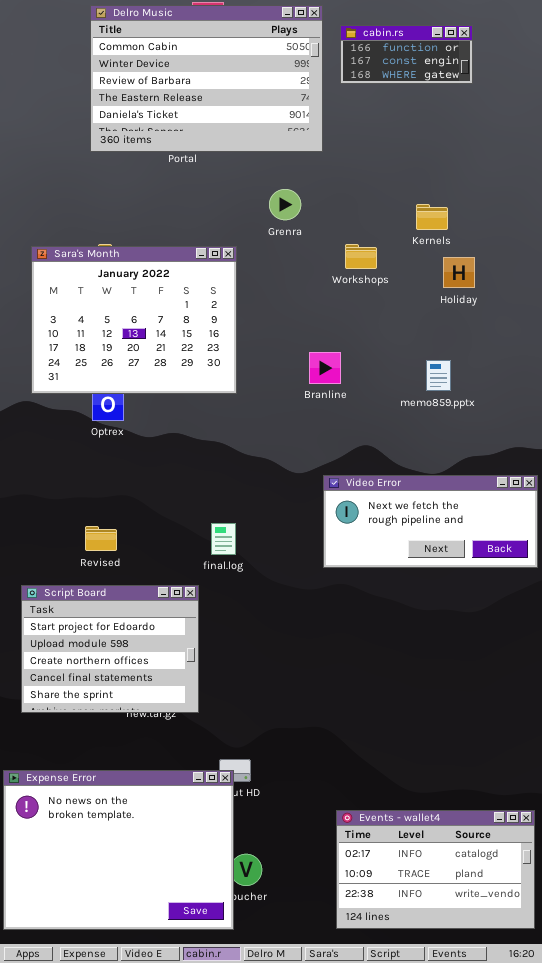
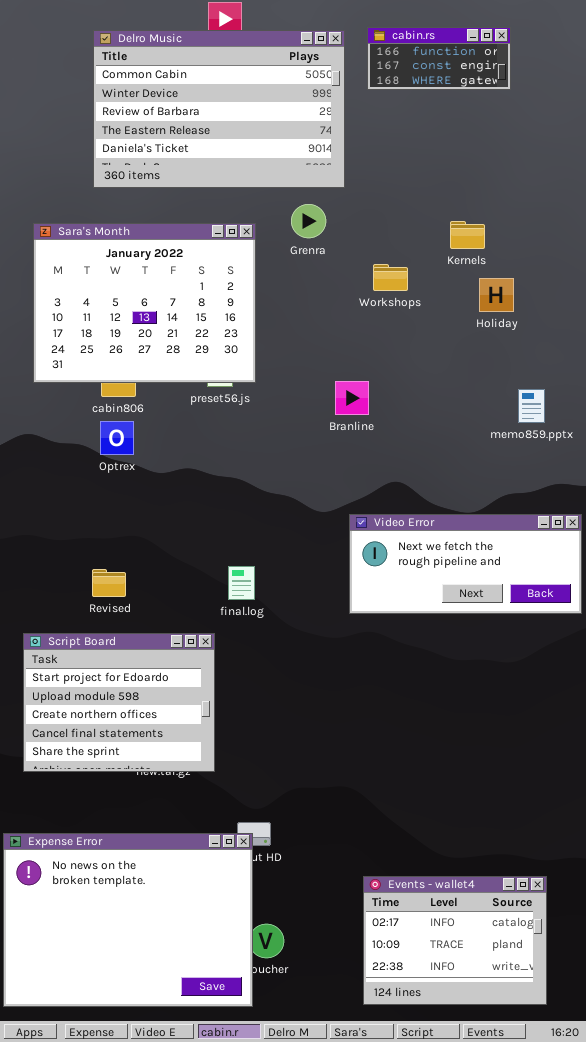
Delro Music: [90,5,323,152] -> [93,30,345,188], moved
Sara's Month: [31,246,237,394] -> [33,223,256,383], moved
memo859.pptx: [426,360,451,391] -> [518,389,545,423], moved
Events - wallet4: [336,810,535,929] -> [363,876,547,1005], resized

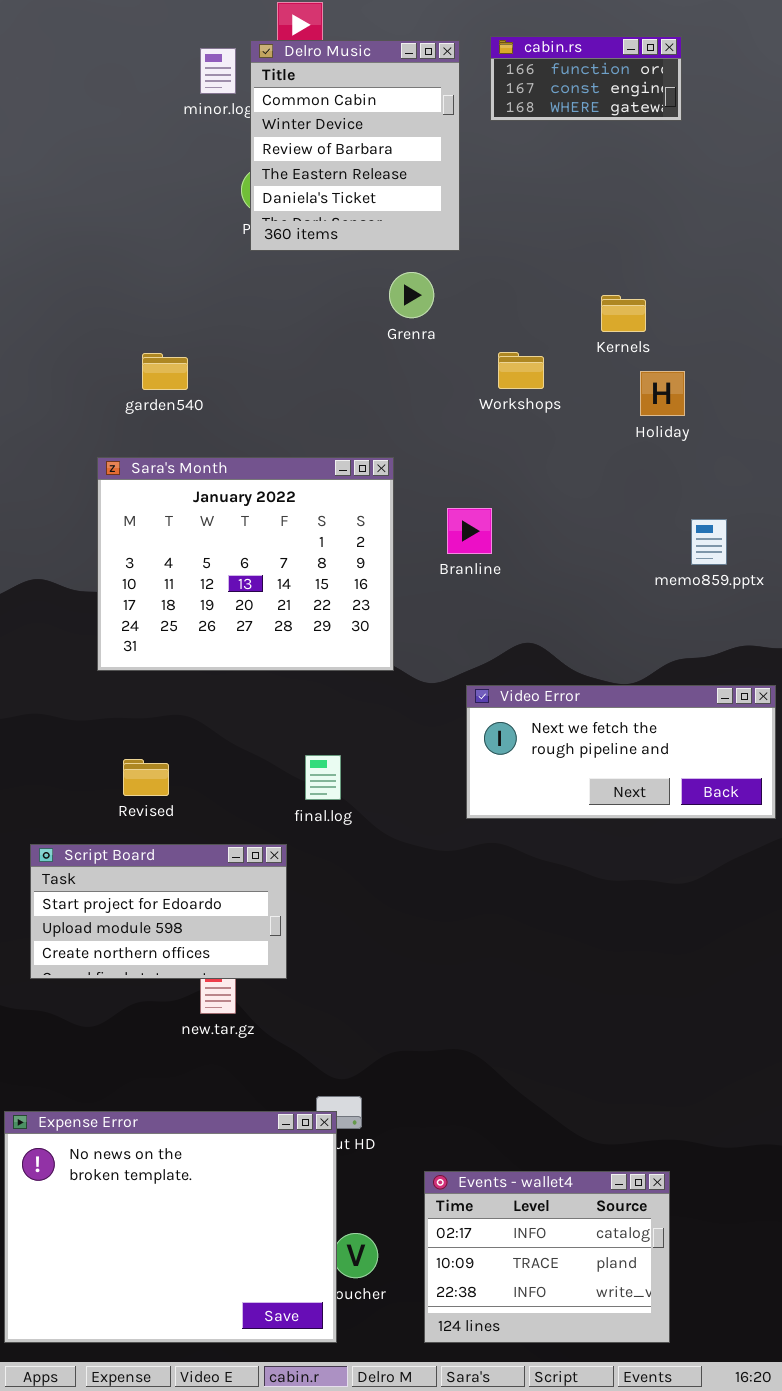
Delro Music: [93,30,345,188] -> [250,40,460,251], resized
Sara's Month: [33,223,256,383] -> [97,457,394,671], moved
Script Board: [23,633,215,772] -> [30,844,287,979], resized
Events - wallet4: [363,876,547,1005] -> [424,1171,670,1343], moved

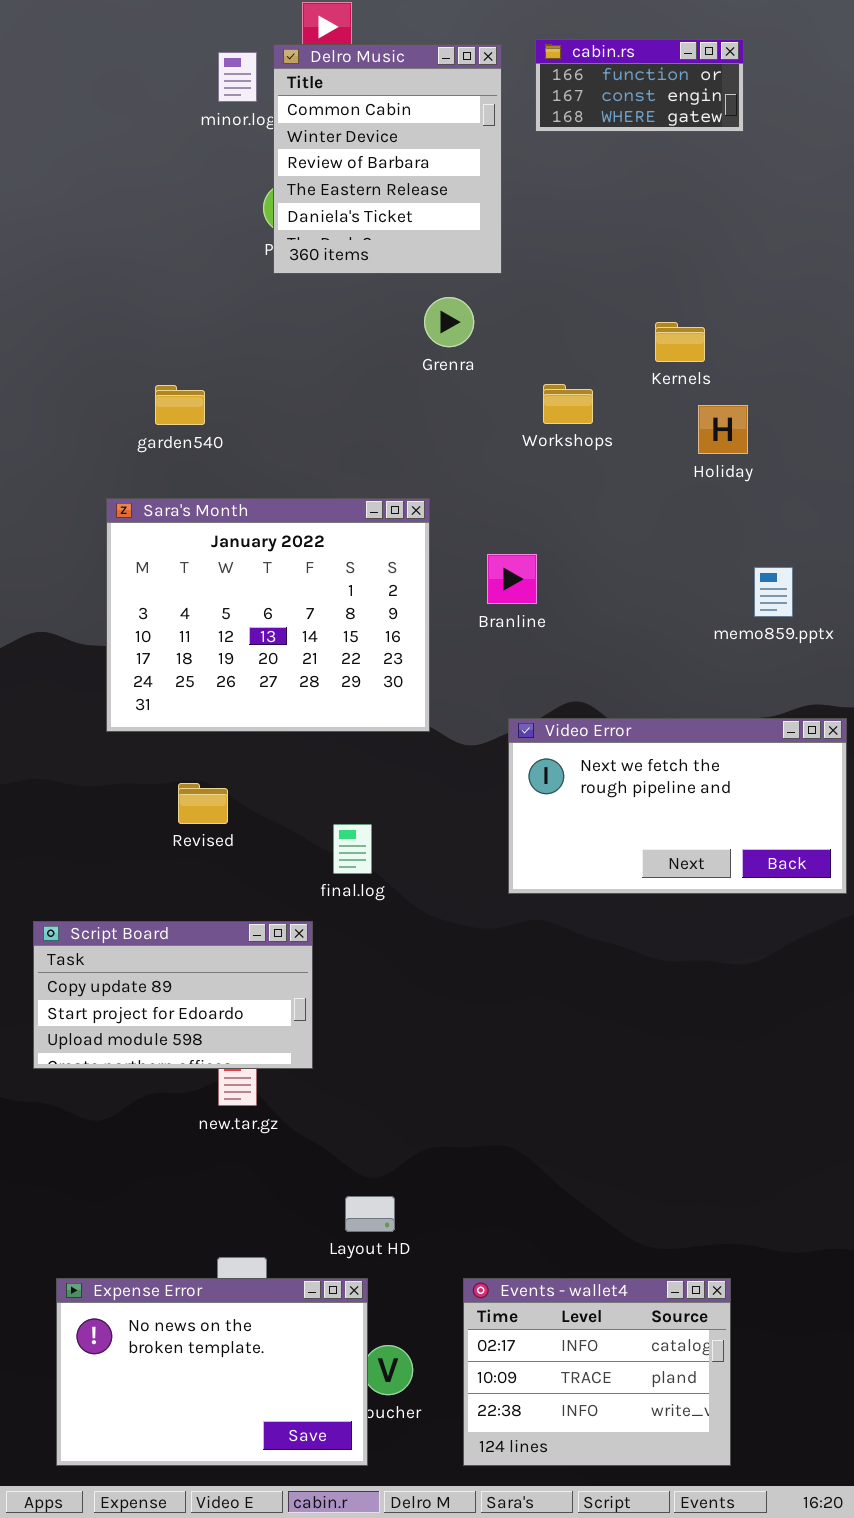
Video Error: [466,685,776,819] -> [508,718,847,894], resized
Revised: [123,759,169,796] -> [178,783,228,824], moved
Script Board: [30,844,287,979] -> [33,921,313,1069], scrolled up 1 row
Expense Error: [4,1111,337,1343] -> [56,1278,368,1466], resized

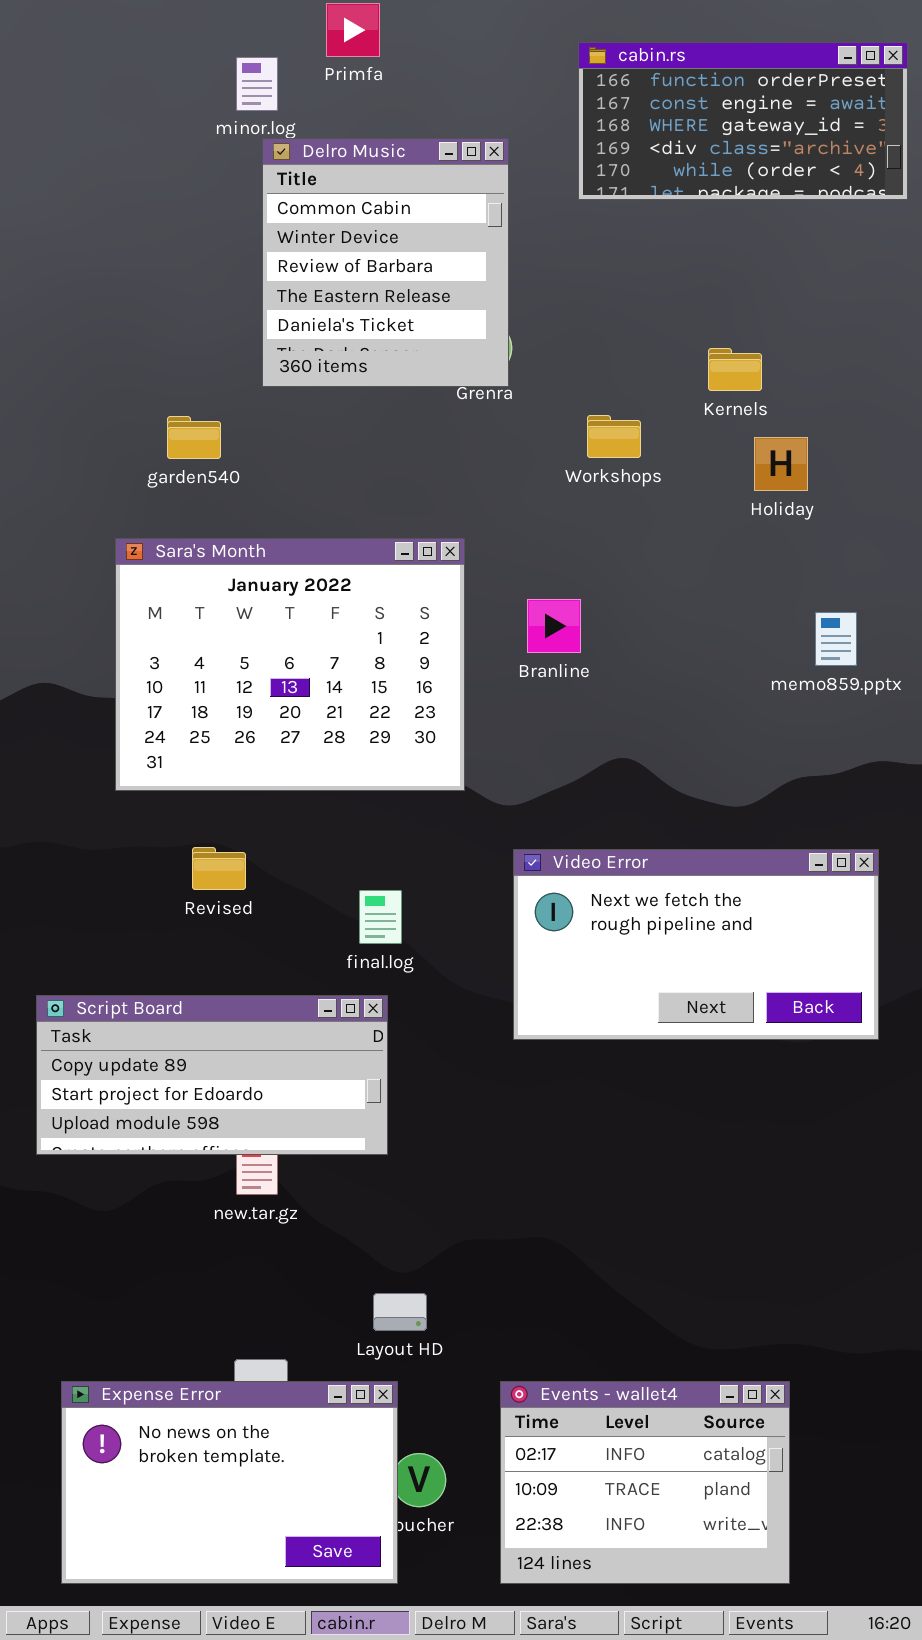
cabin.rs: [535,39,744,132] -> [578,42,908,200], resized
Delro Music: [273,44,502,274] -> [262,138,509,387], moved
Video Error: [508,718,847,894] -> [513,849,879,1040], moved
Script Board: [33,921,313,1069] -> [36,995,388,1155], resized

